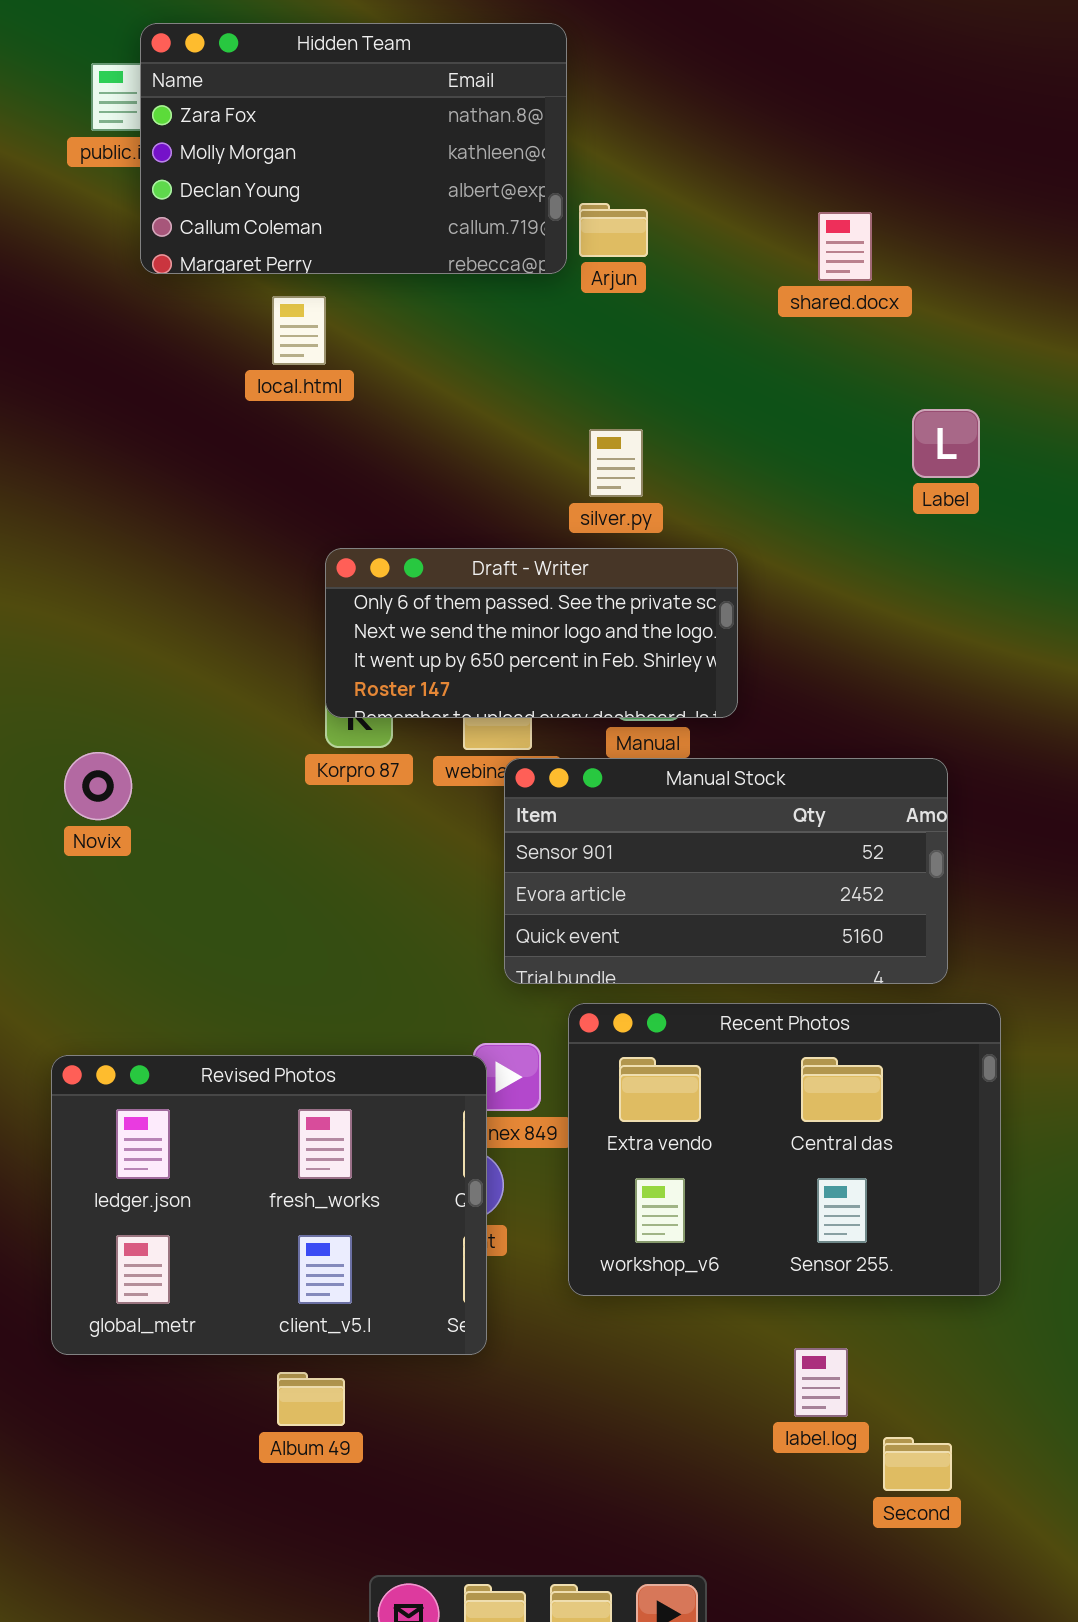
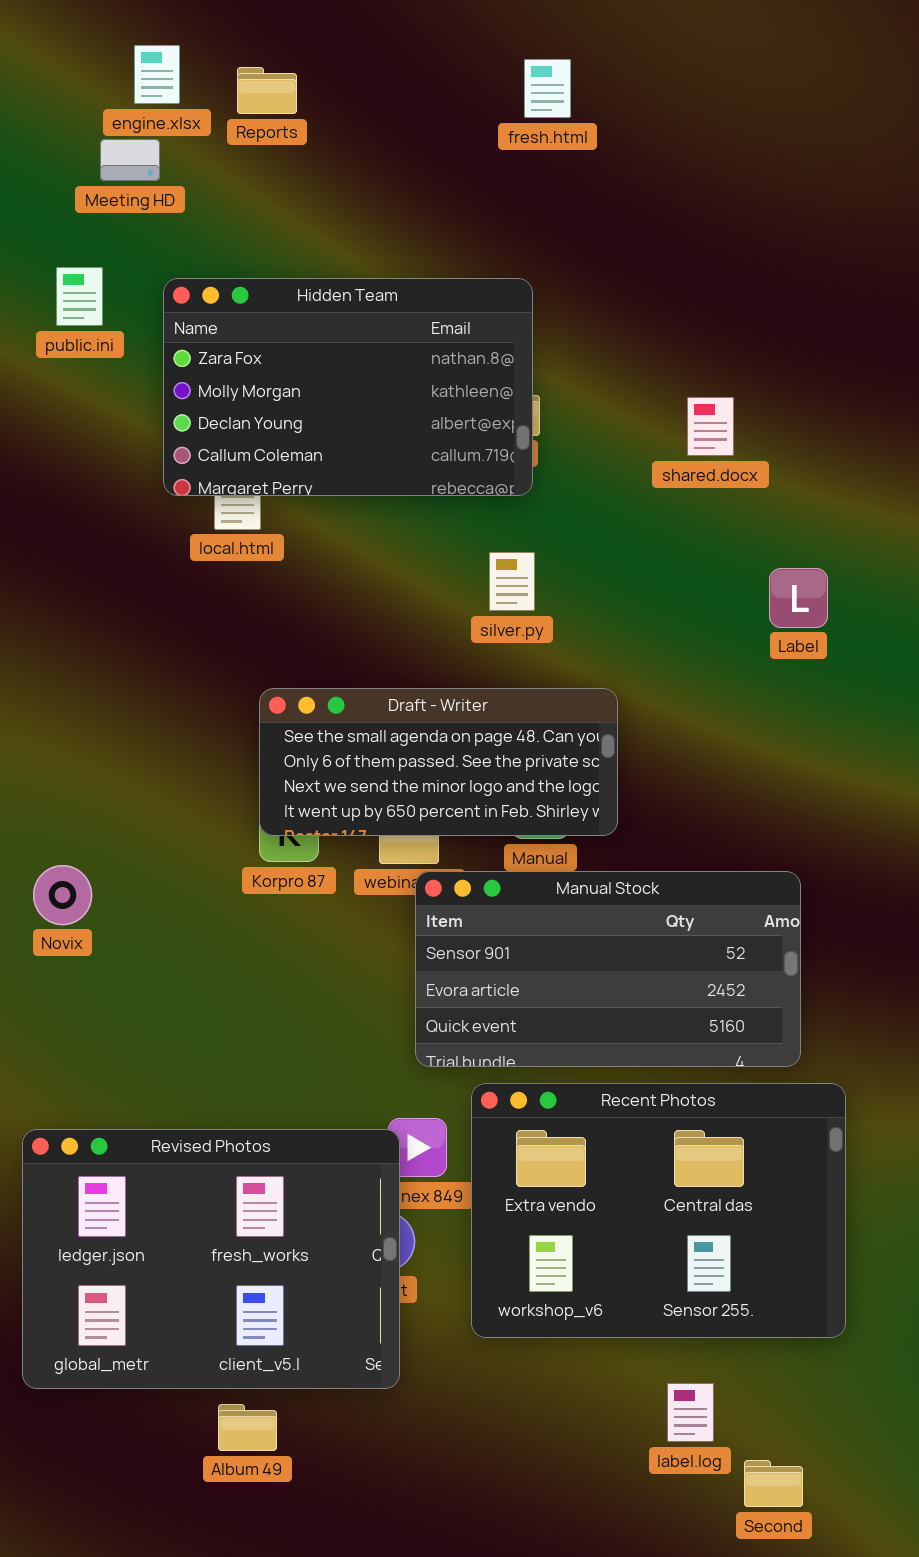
Hidden Team: [140,23,567,274] -> [163,278,533,496], moved
silver.py: [589,429,643,497] -> [489,552,535,611], moved
Draft - Writer: [325,548,738,718] -> [259,688,618,836], scrolled up 1 row

